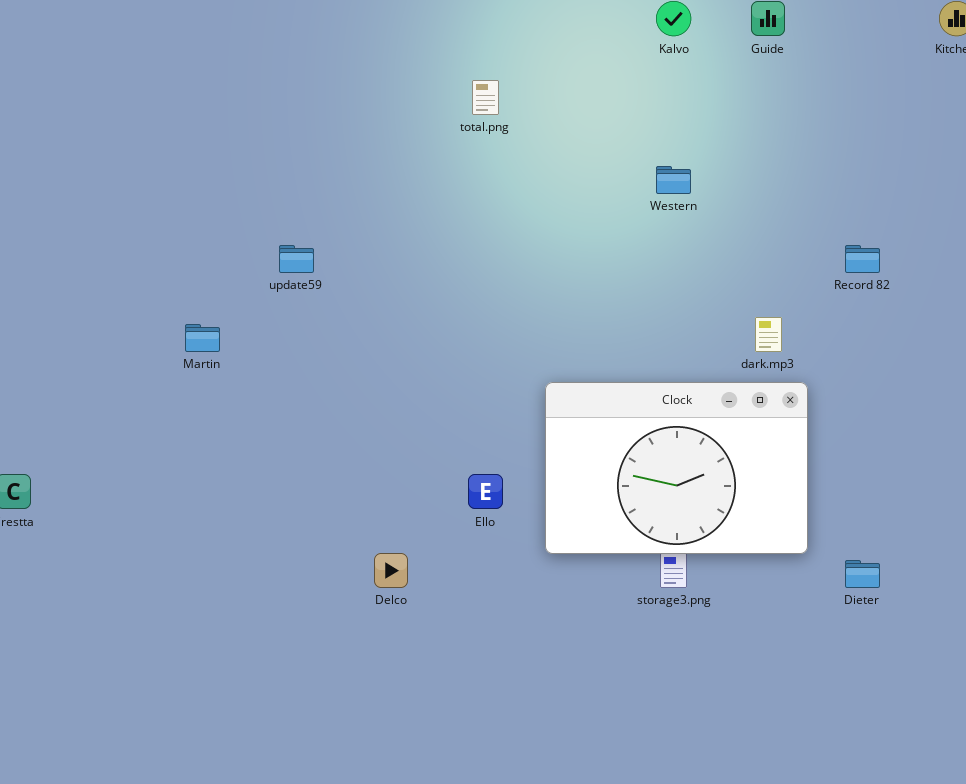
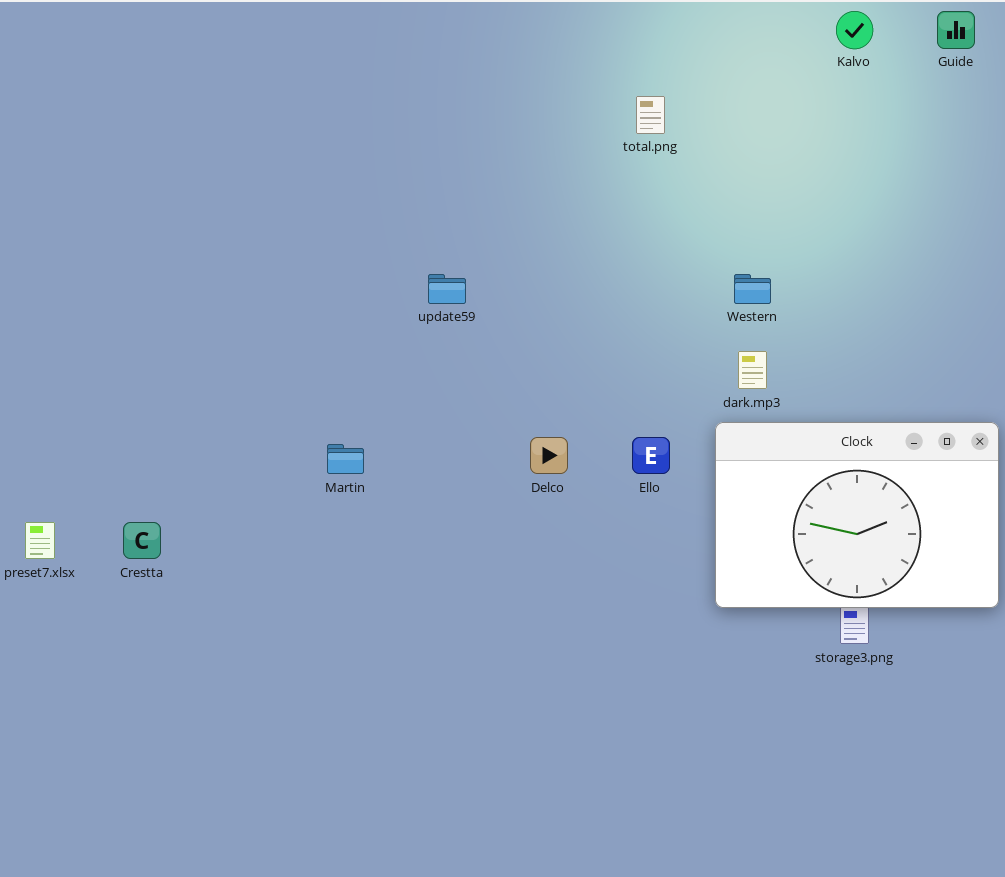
Western: [656,166,691,194] -> [734,274,771,304], moved
dark.mp3: [755,317,782,352] -> [738,351,767,389], moved
Martin: [185,324,220,352] -> [327,444,364,474], moved
Ello: [468,474,503,509] -> [632,437,670,474], moved
Delco: [374,553,408,588] -> [530,437,568,474], moved

